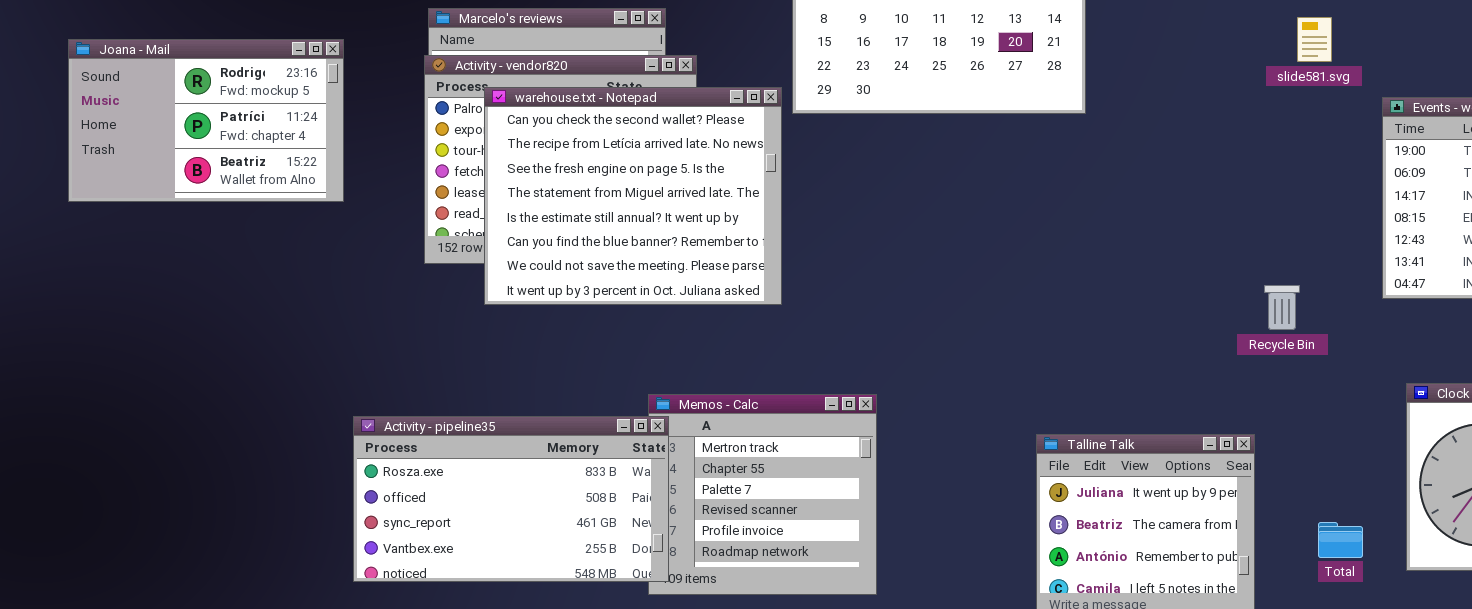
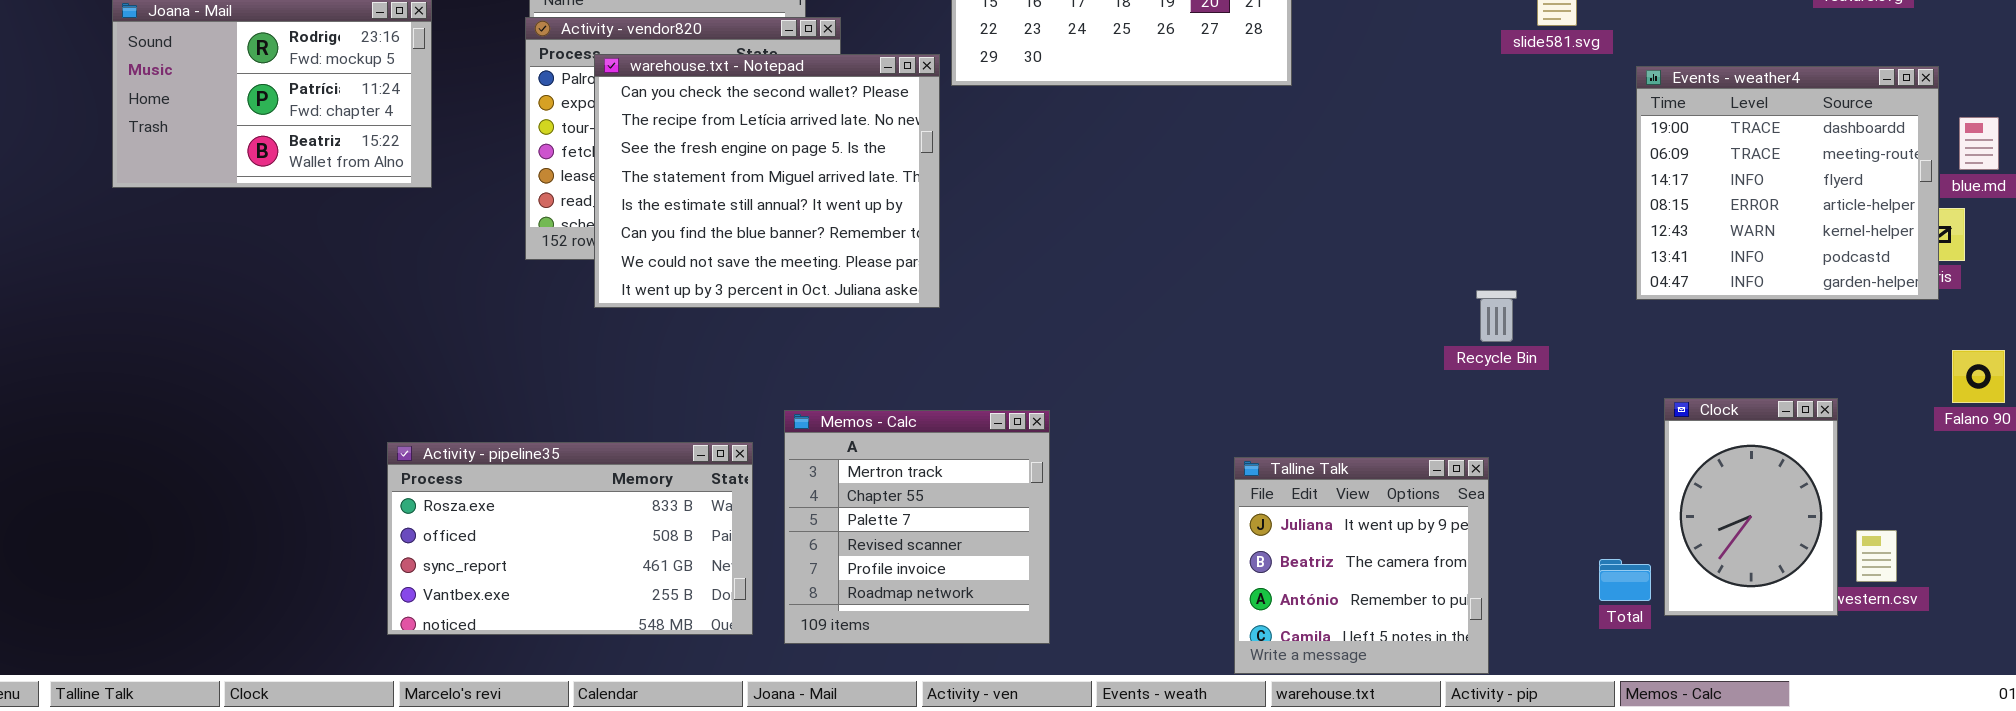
Recycle Bin: [1264,285,1300,330] -> [1476,290,1517,342], moved
Activity - pipeline35: [353,416,669,582] -> [387,442,753,635], moved
Total: [1318,522,1363,558] -> [1599,559,1651,601], moved

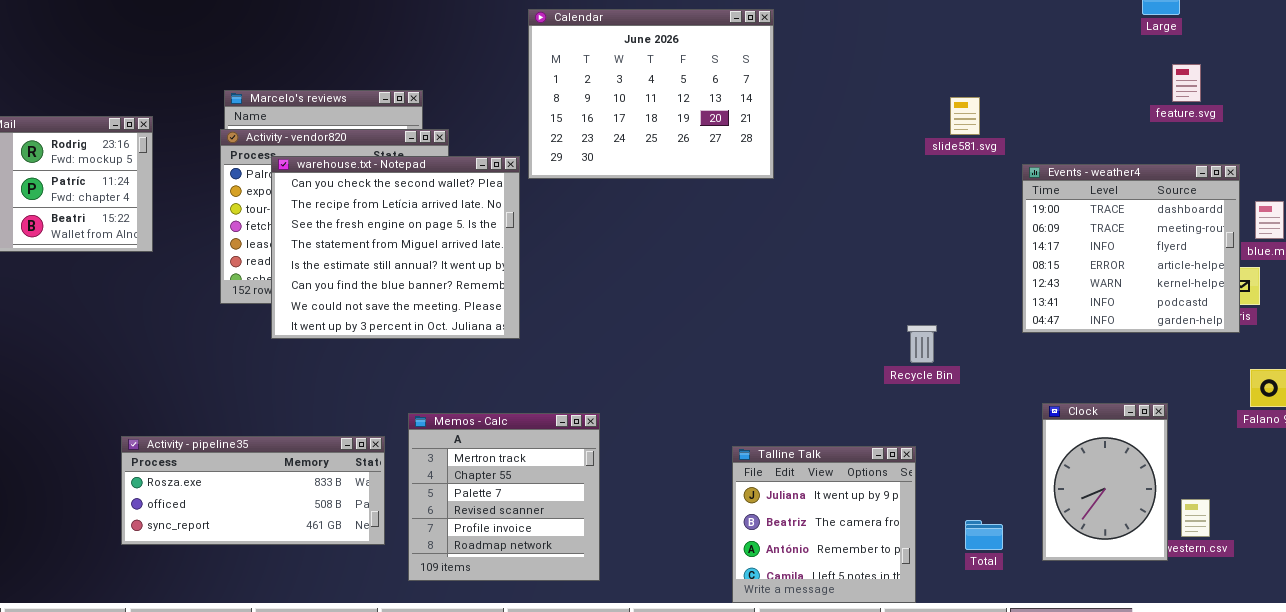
Activity - pipeline35: [387,442,753,635] -> [121,436,385,545], resized
Total: [1599,559,1651,601] -> [965,520,1003,550], moved

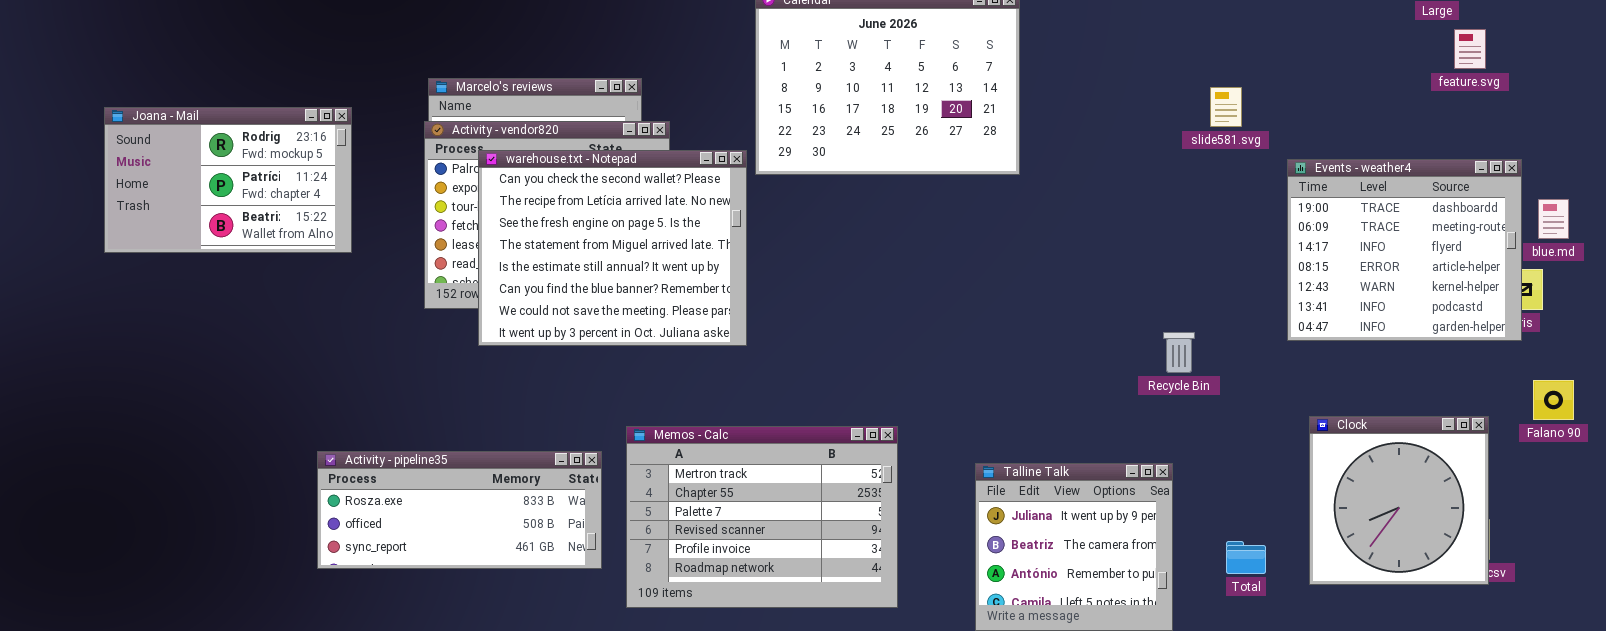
feature.svg: [1172,64,1201,102] -> [1454,29,1486,69], moved
Clock: [1042,403,1168,561] -> [1309,416,1489,585], resized
Memos - Calc: [408,413,600,581] -> [626,426,898,608], resized

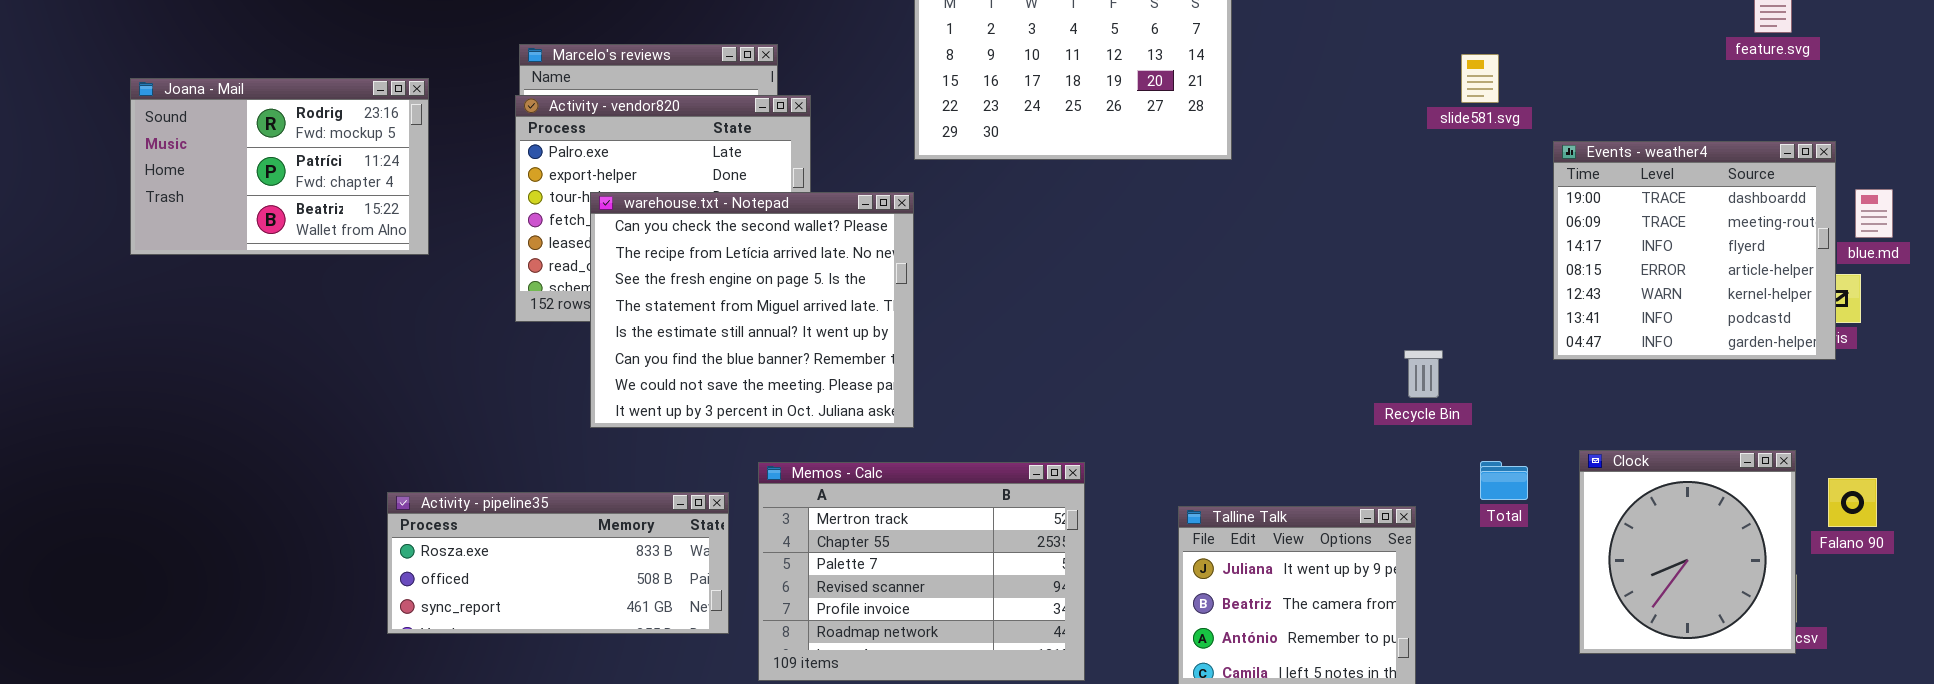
warehouse.txt - Notepad: [478,150,747,346] -> [590,192,914,428], moved
Falano 90: [1533,380,1574,420] -> [1828,478,1877,527], moved
Total: [1226,541,1266,574] -> [1480,461,1528,500], moved

